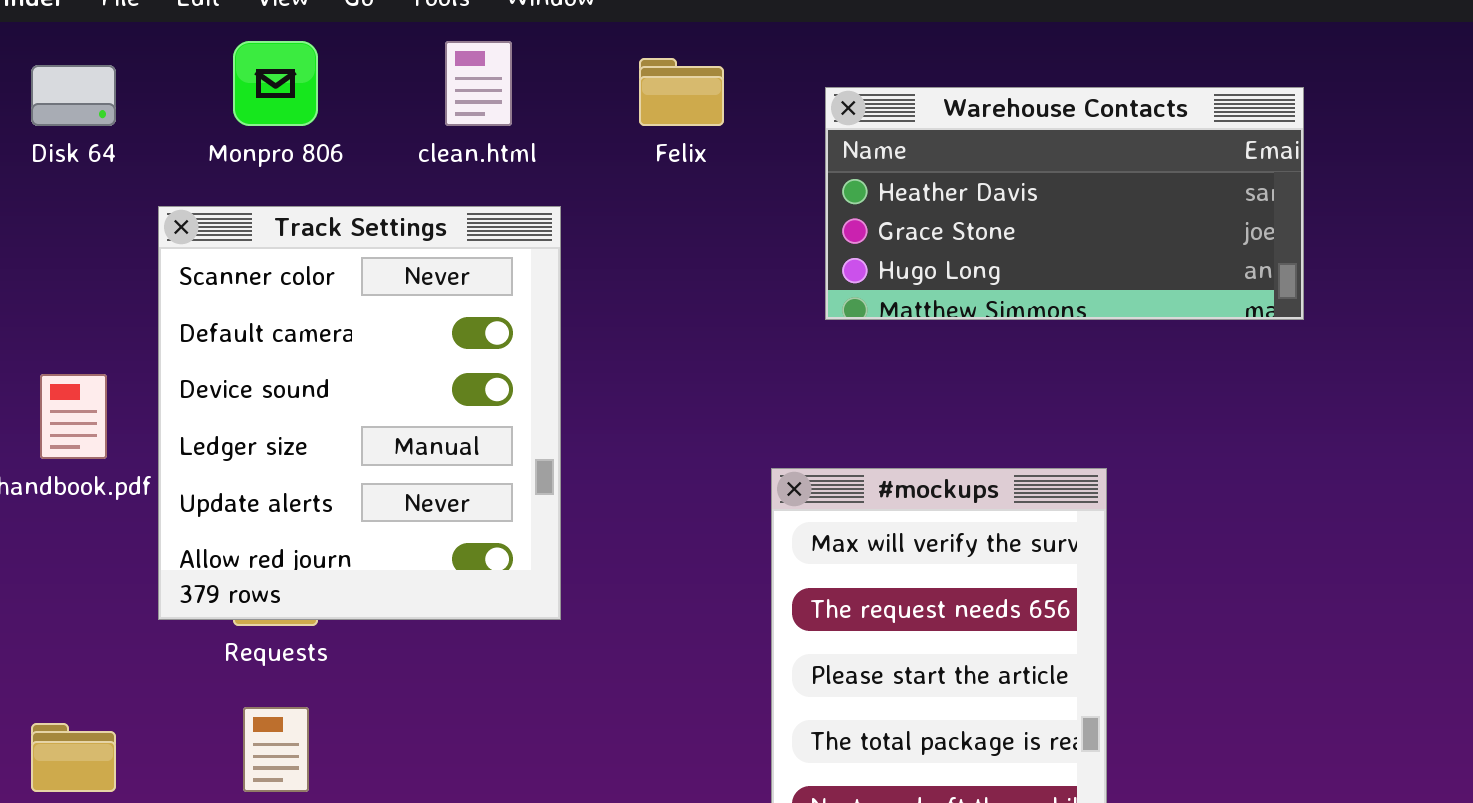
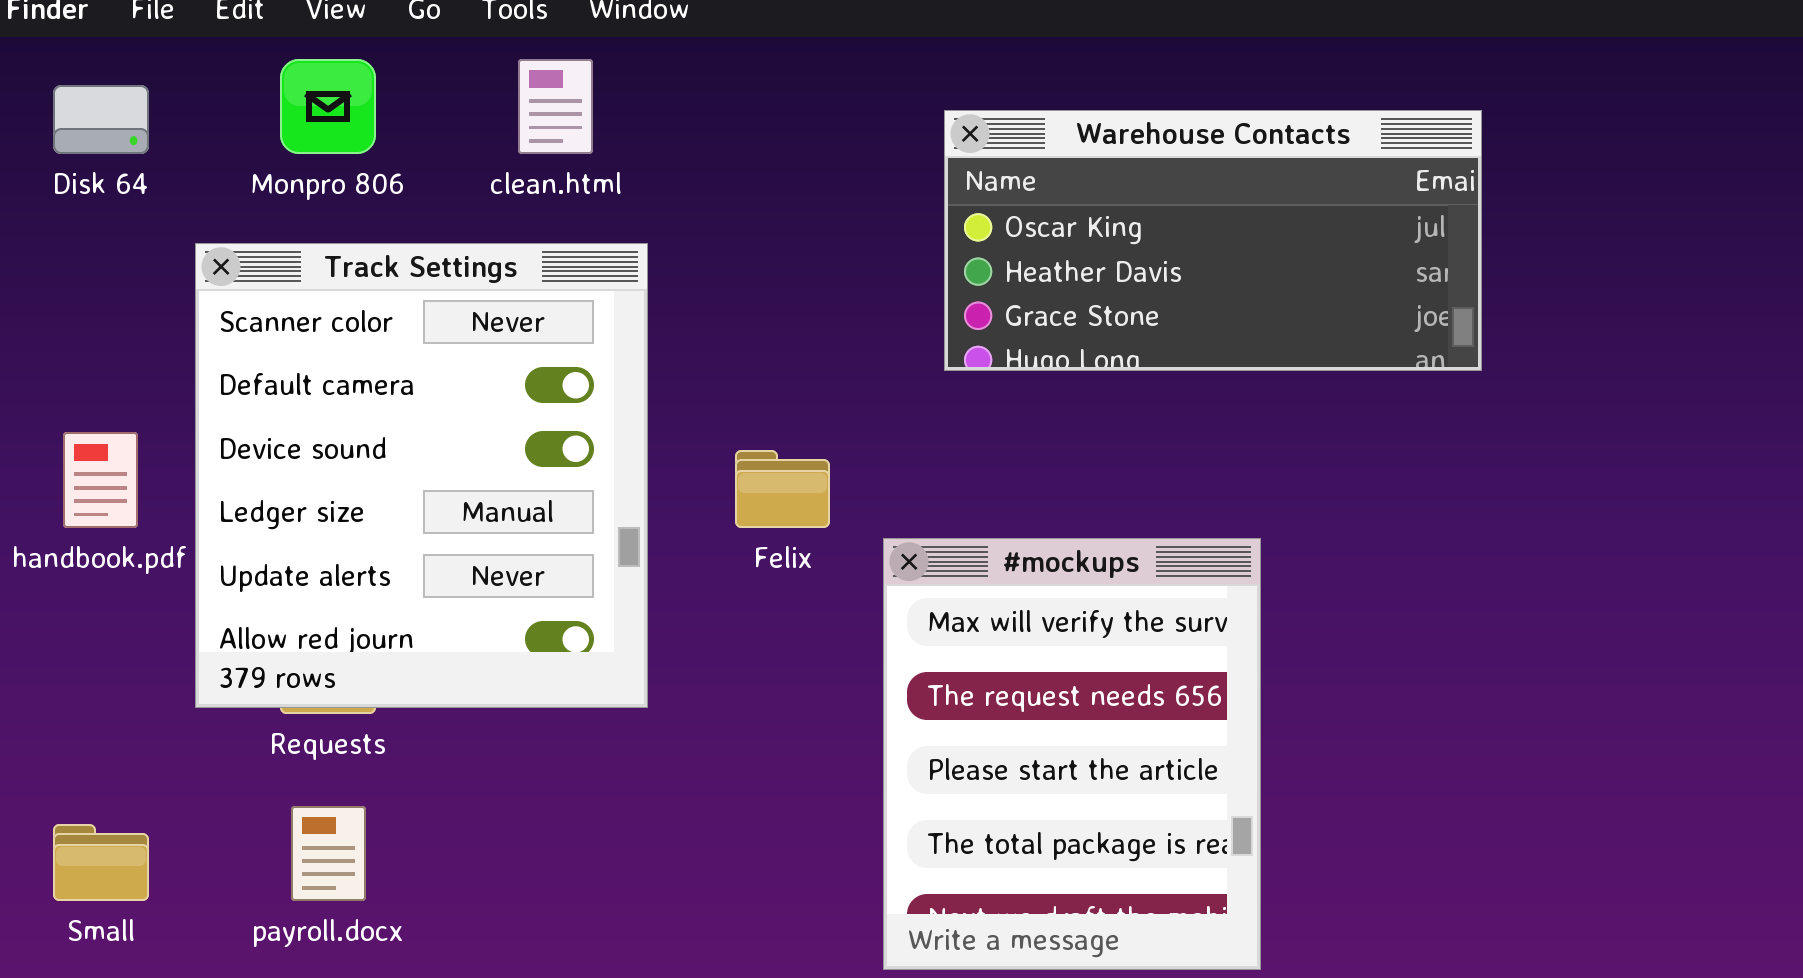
Felix: [639,58,724,126] -> [735,450,830,528], moved
Warehouse Contacts: [825,87,1304,320] -> [944,110,1482,371], scrolled up 1 row

